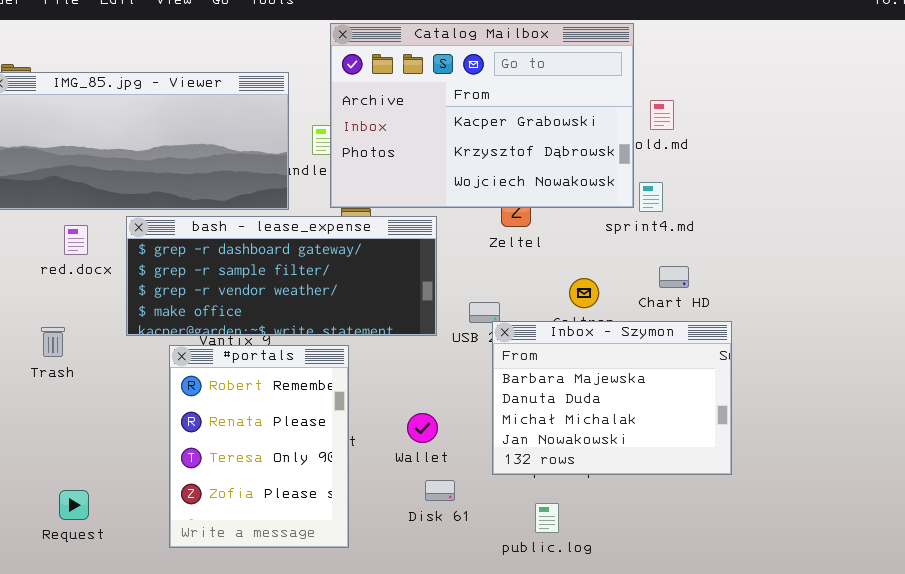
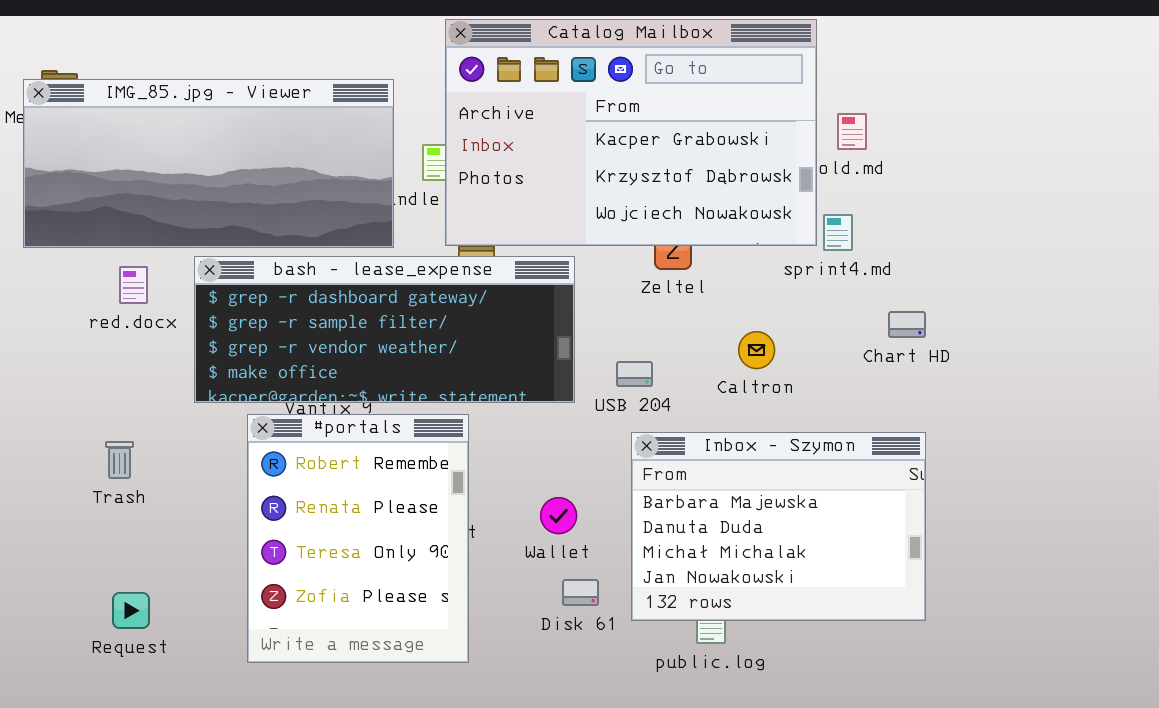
Chart HD: [659,266,689,288] -> [888,311,926,338], moved
Inbox - Szymon: [492,321,732,475] -> [631,432,926,621], moved
Trash: [41,327,65,357] -> [105,441,134,479], moved

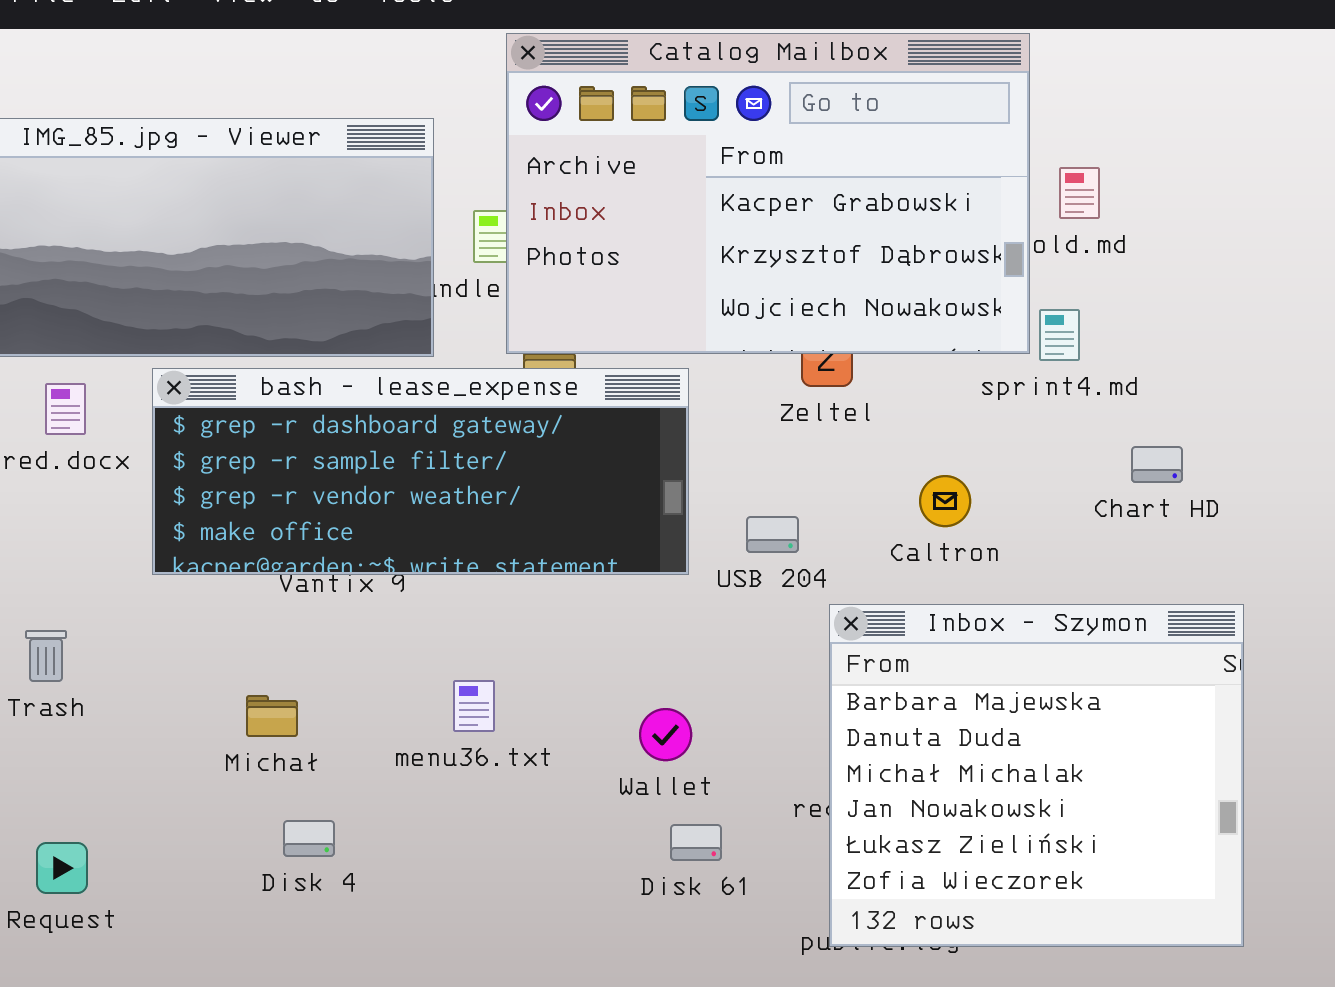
#portals: [247,414,469,663] -> none, closed
Inbox - Szymon: [631,432,926,621] -> [829,604,1244,947], moved, resized

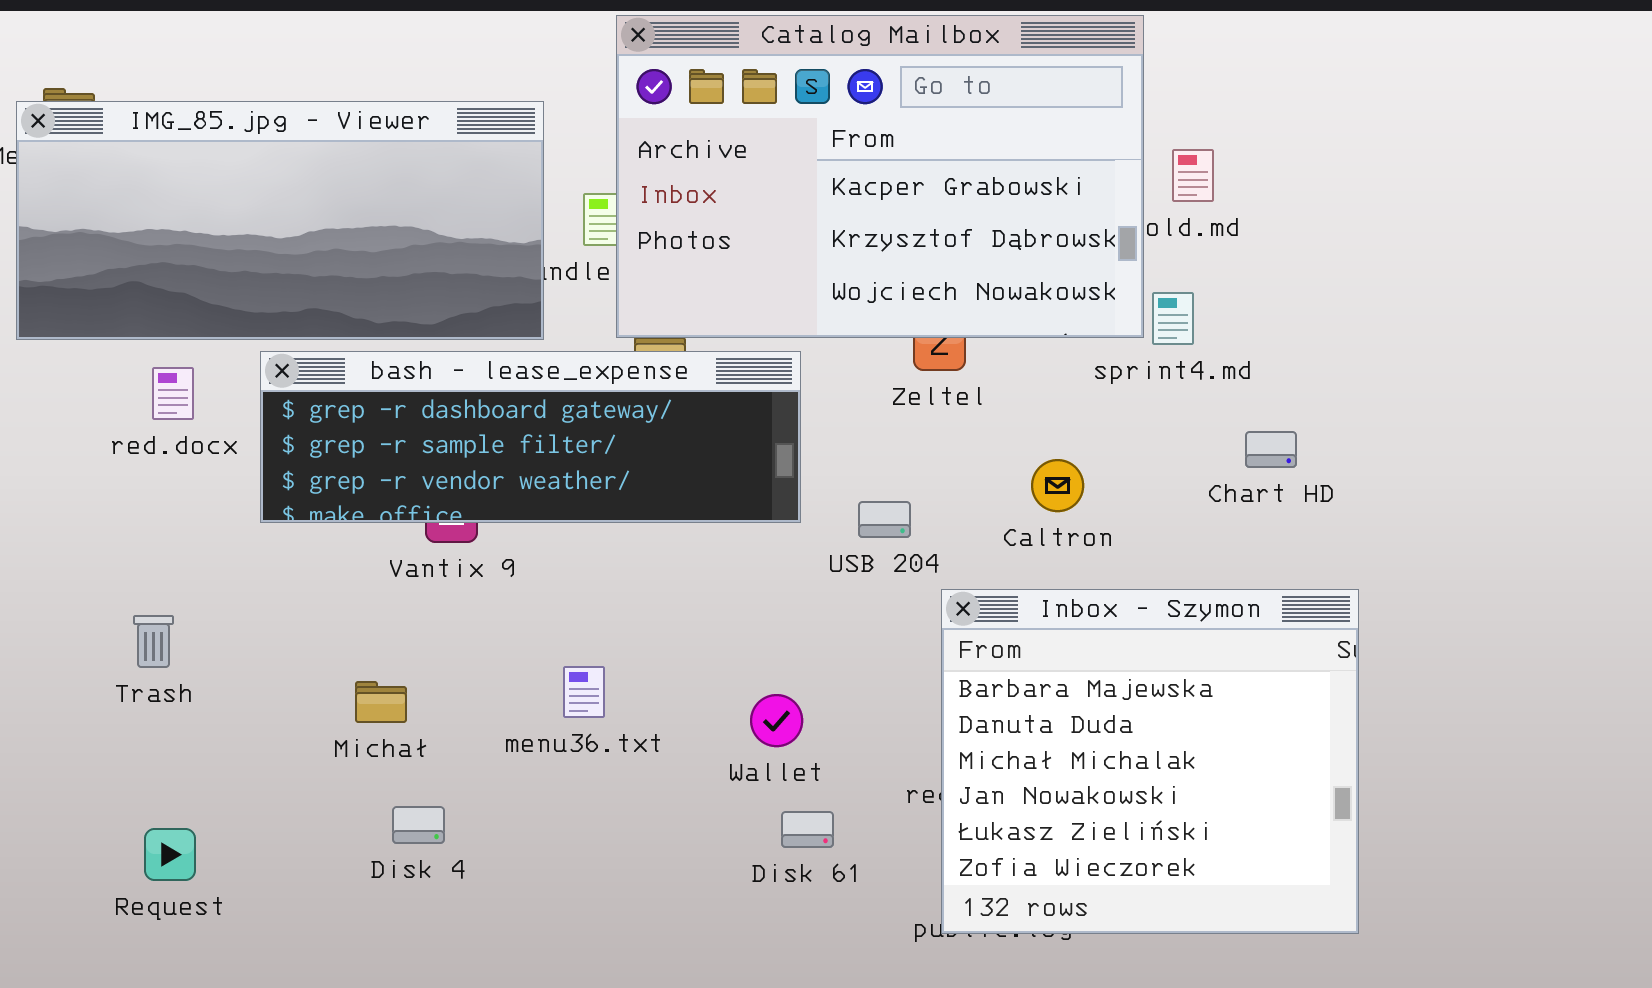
bash - lease_expense: [152,368,689,575] -> [260,351,801,523], resized

